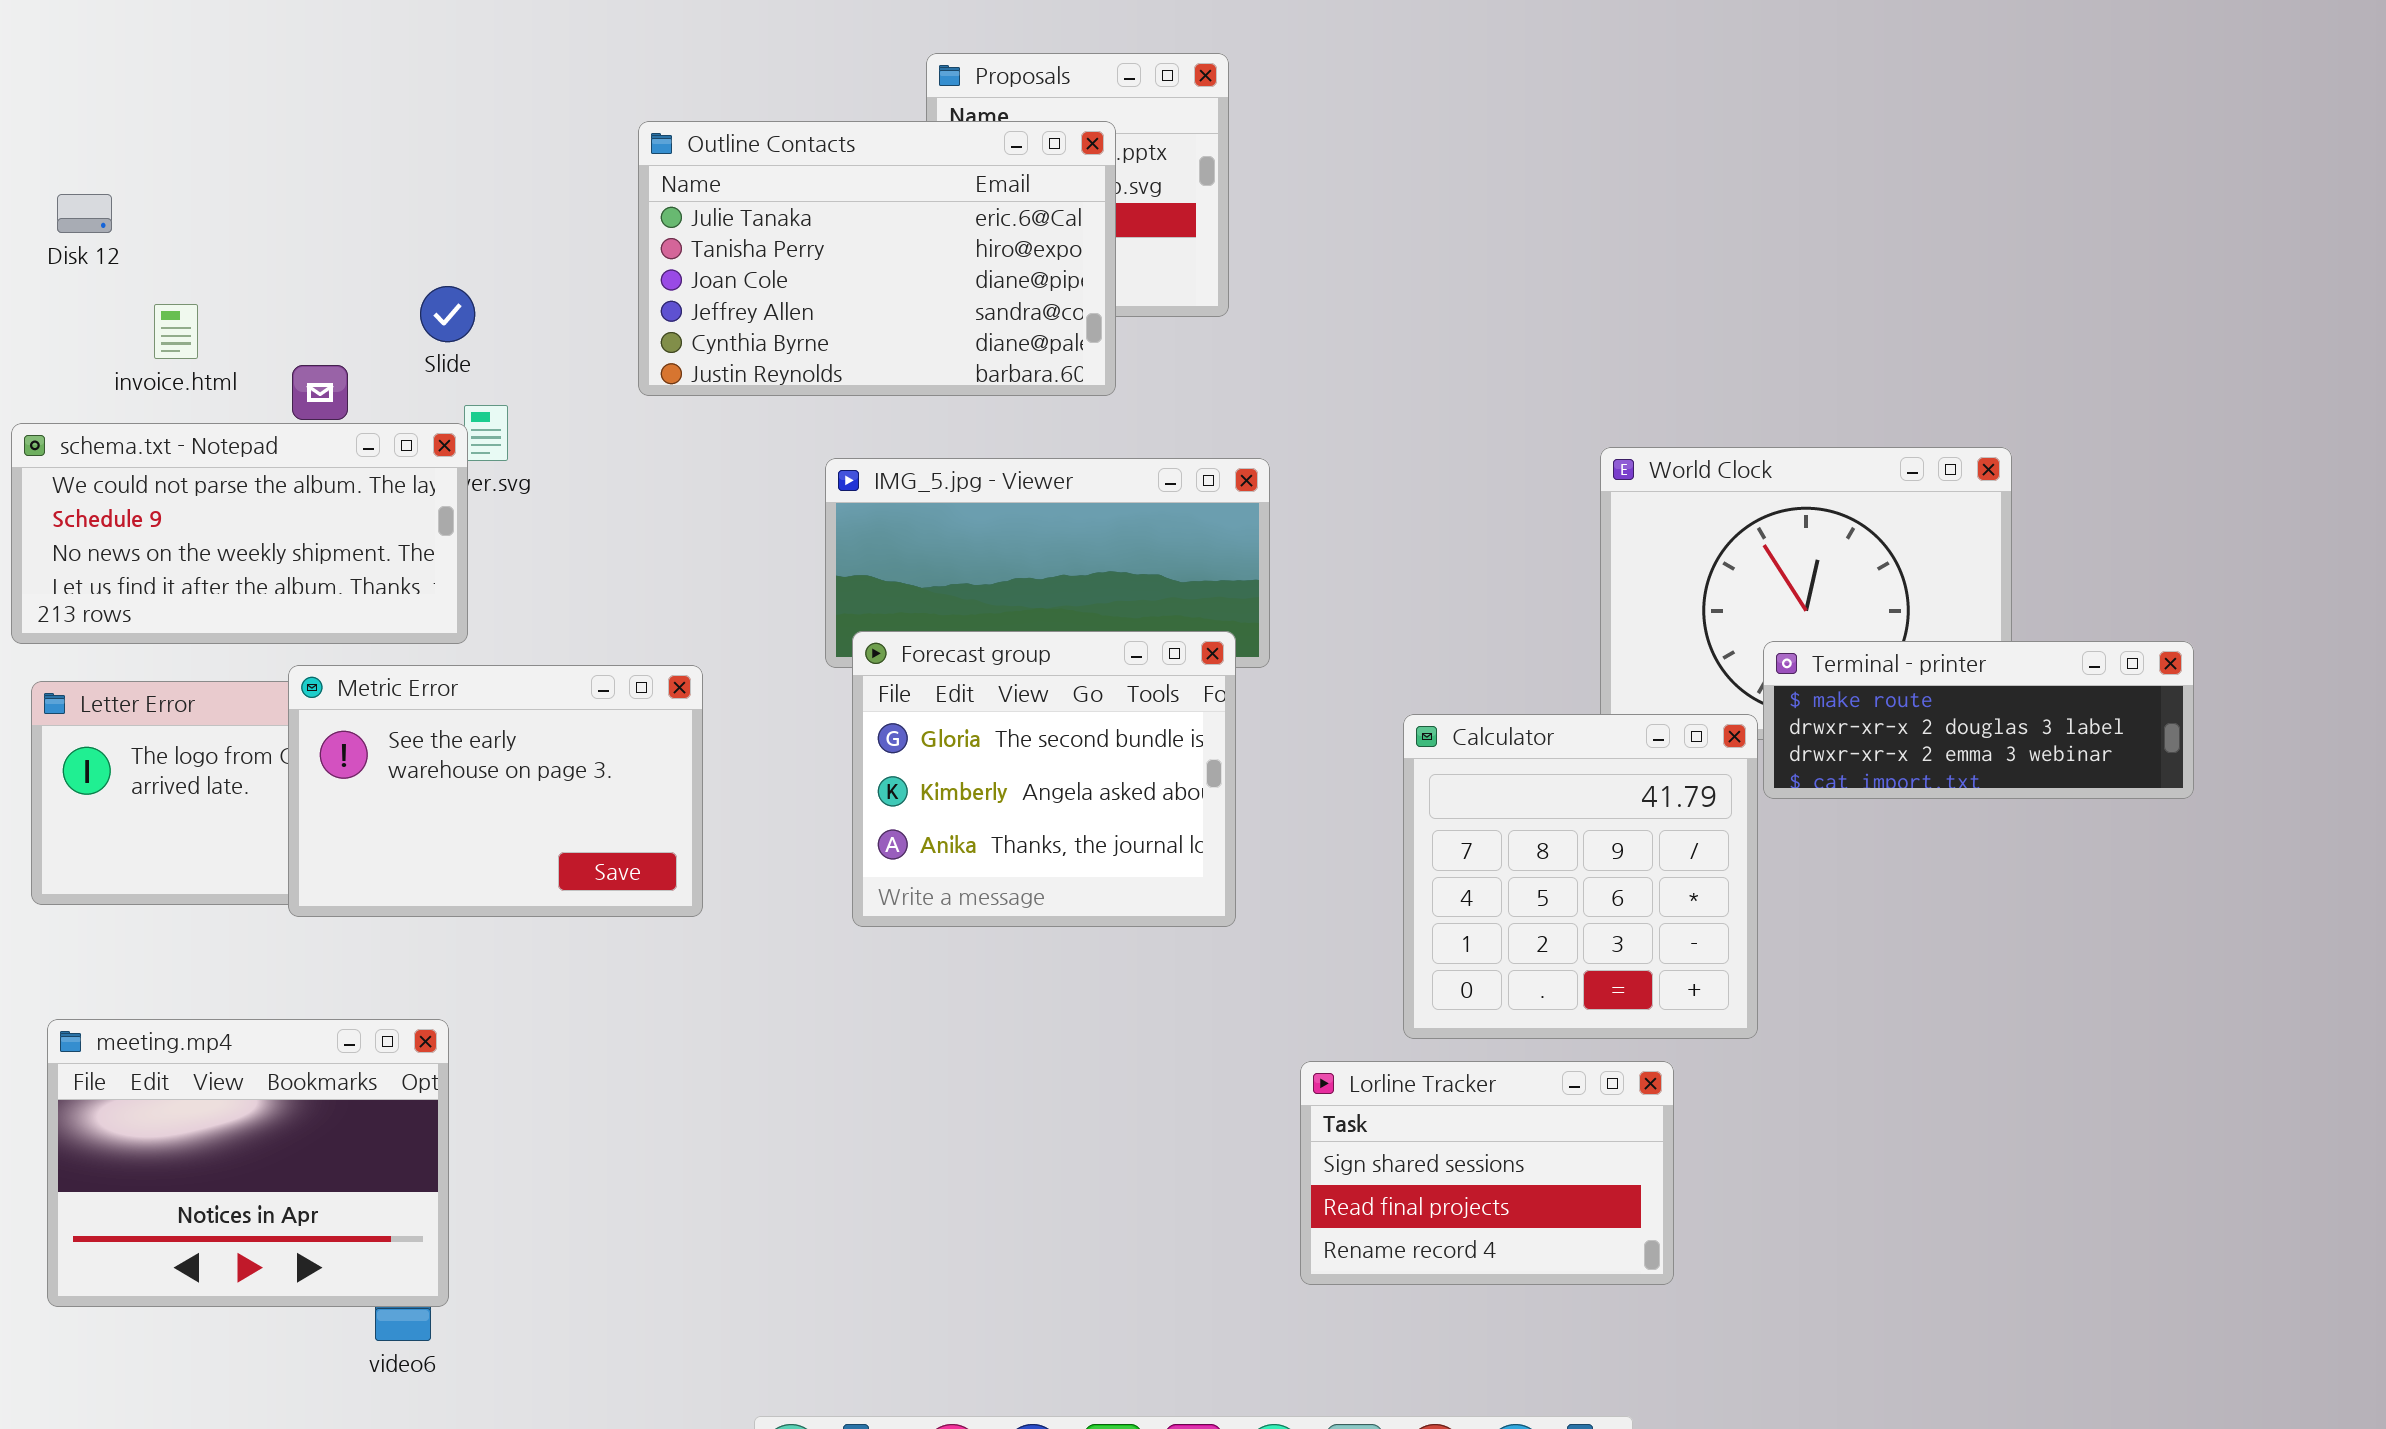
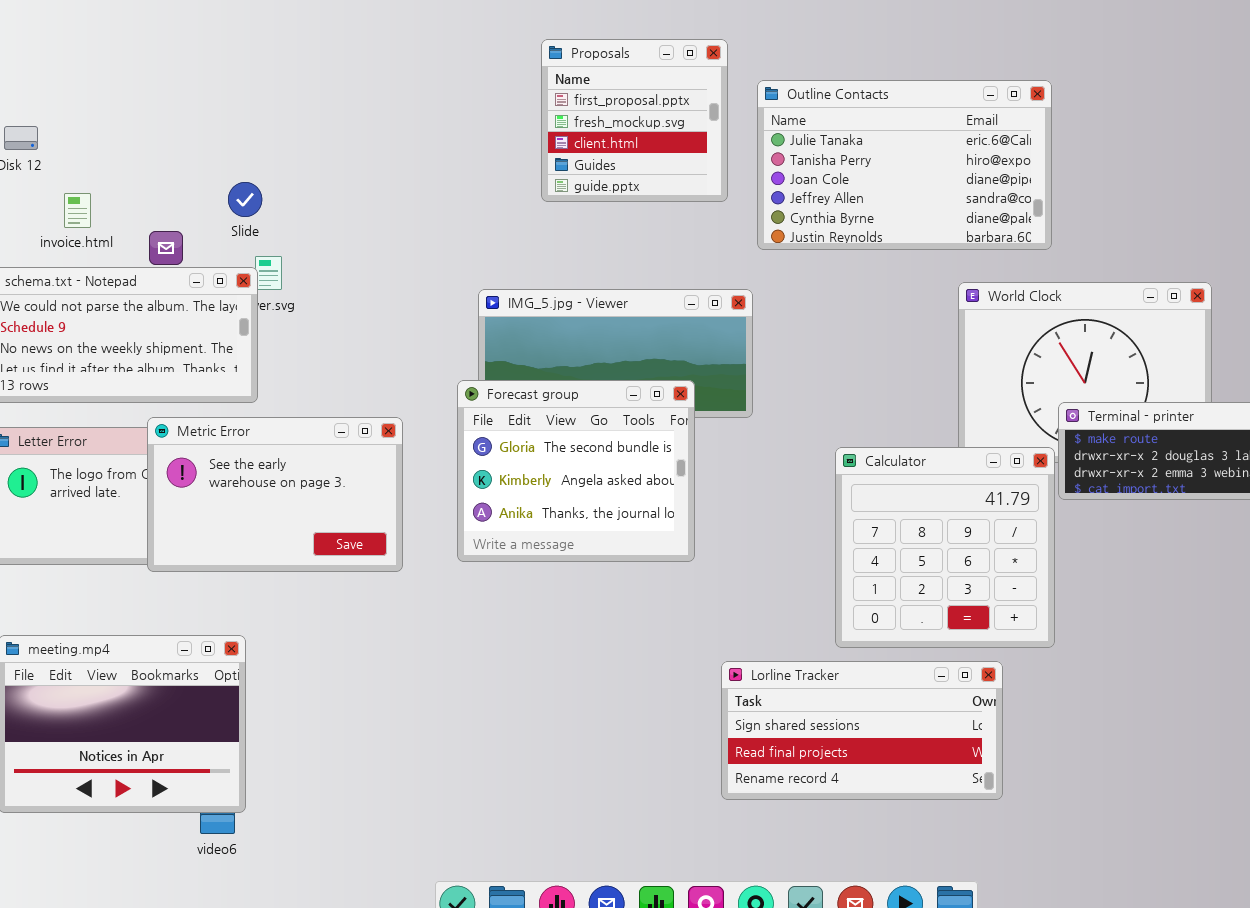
Outline Contacts: [638,121,1116,396] -> [757,80,1052,250], moved
Forecast group: [852,631,1236,927] -> [457,380,695,562], moved
Lorline Tracker: [1300,1061,1674,1285] -> [721,661,1003,800], resized

